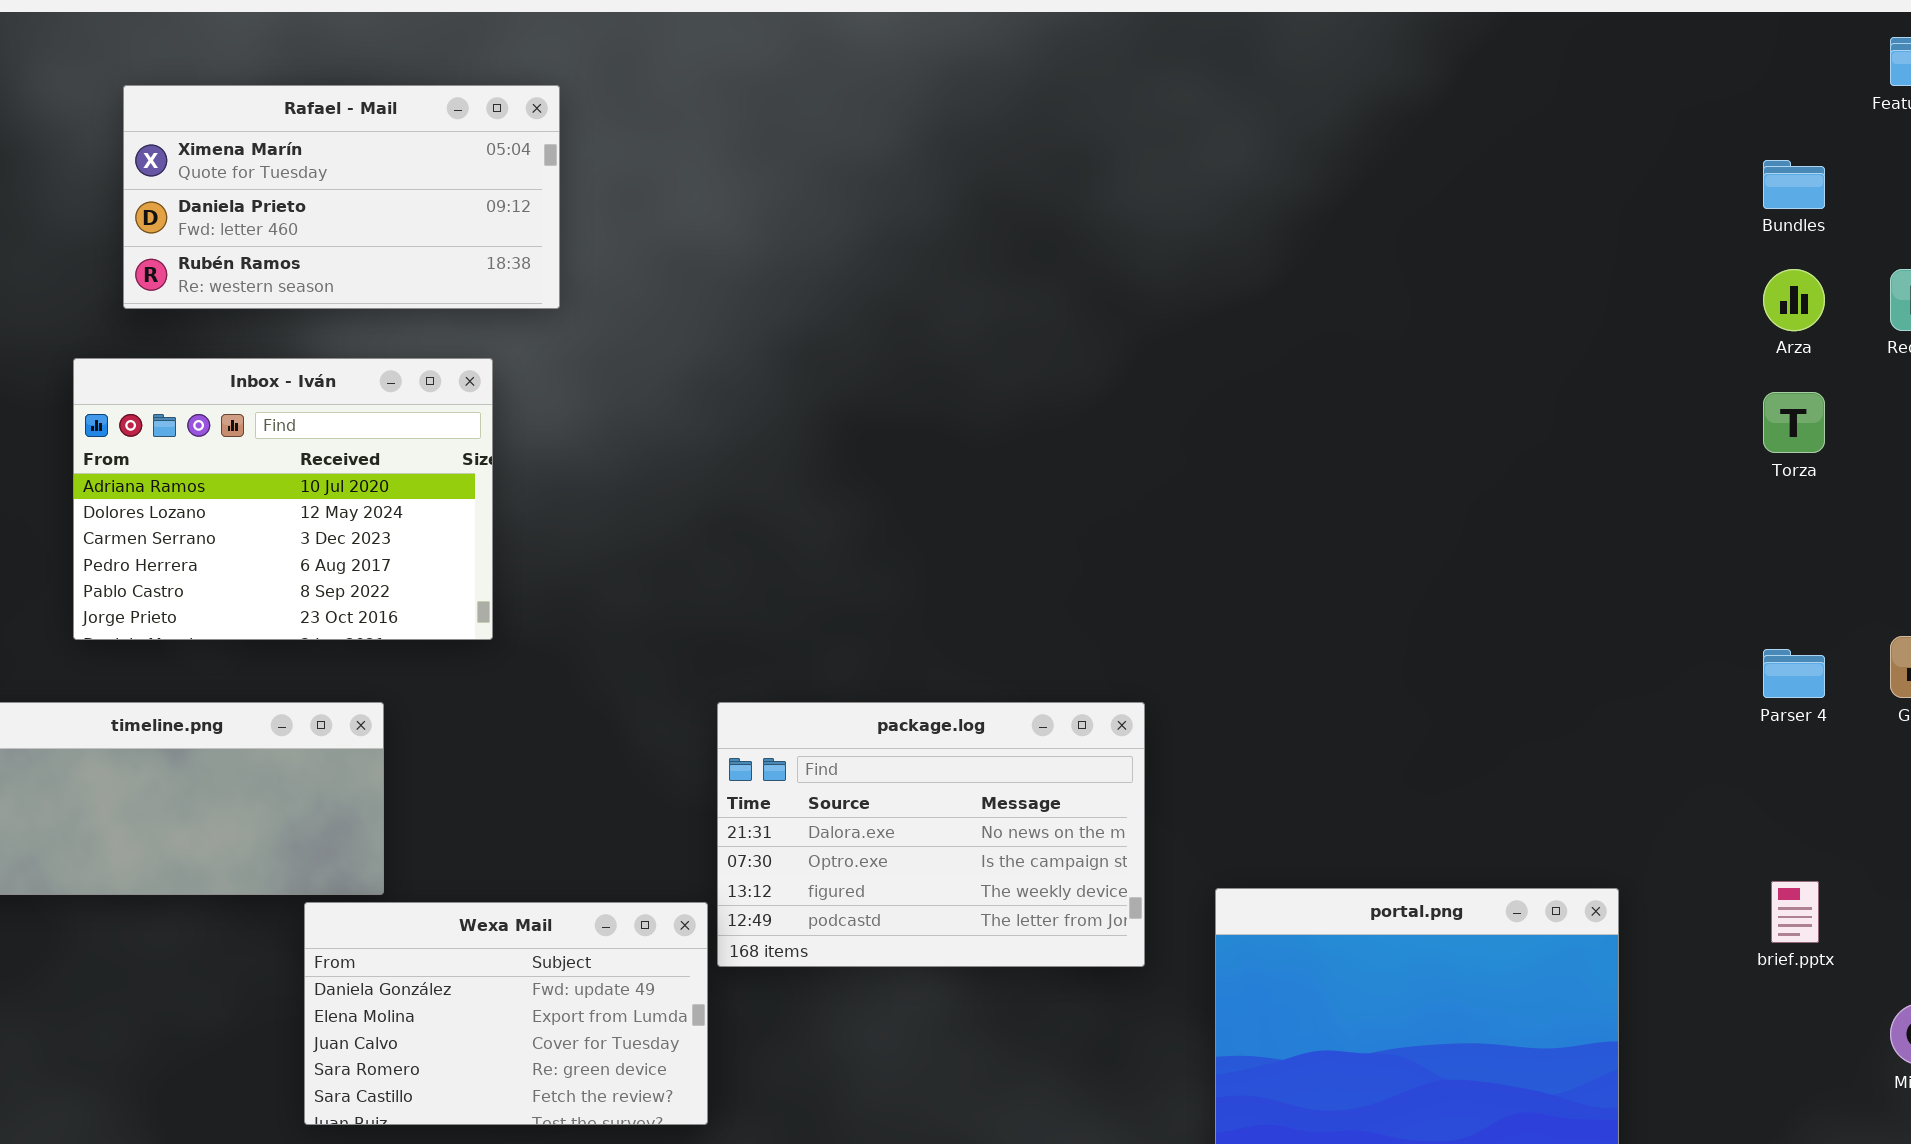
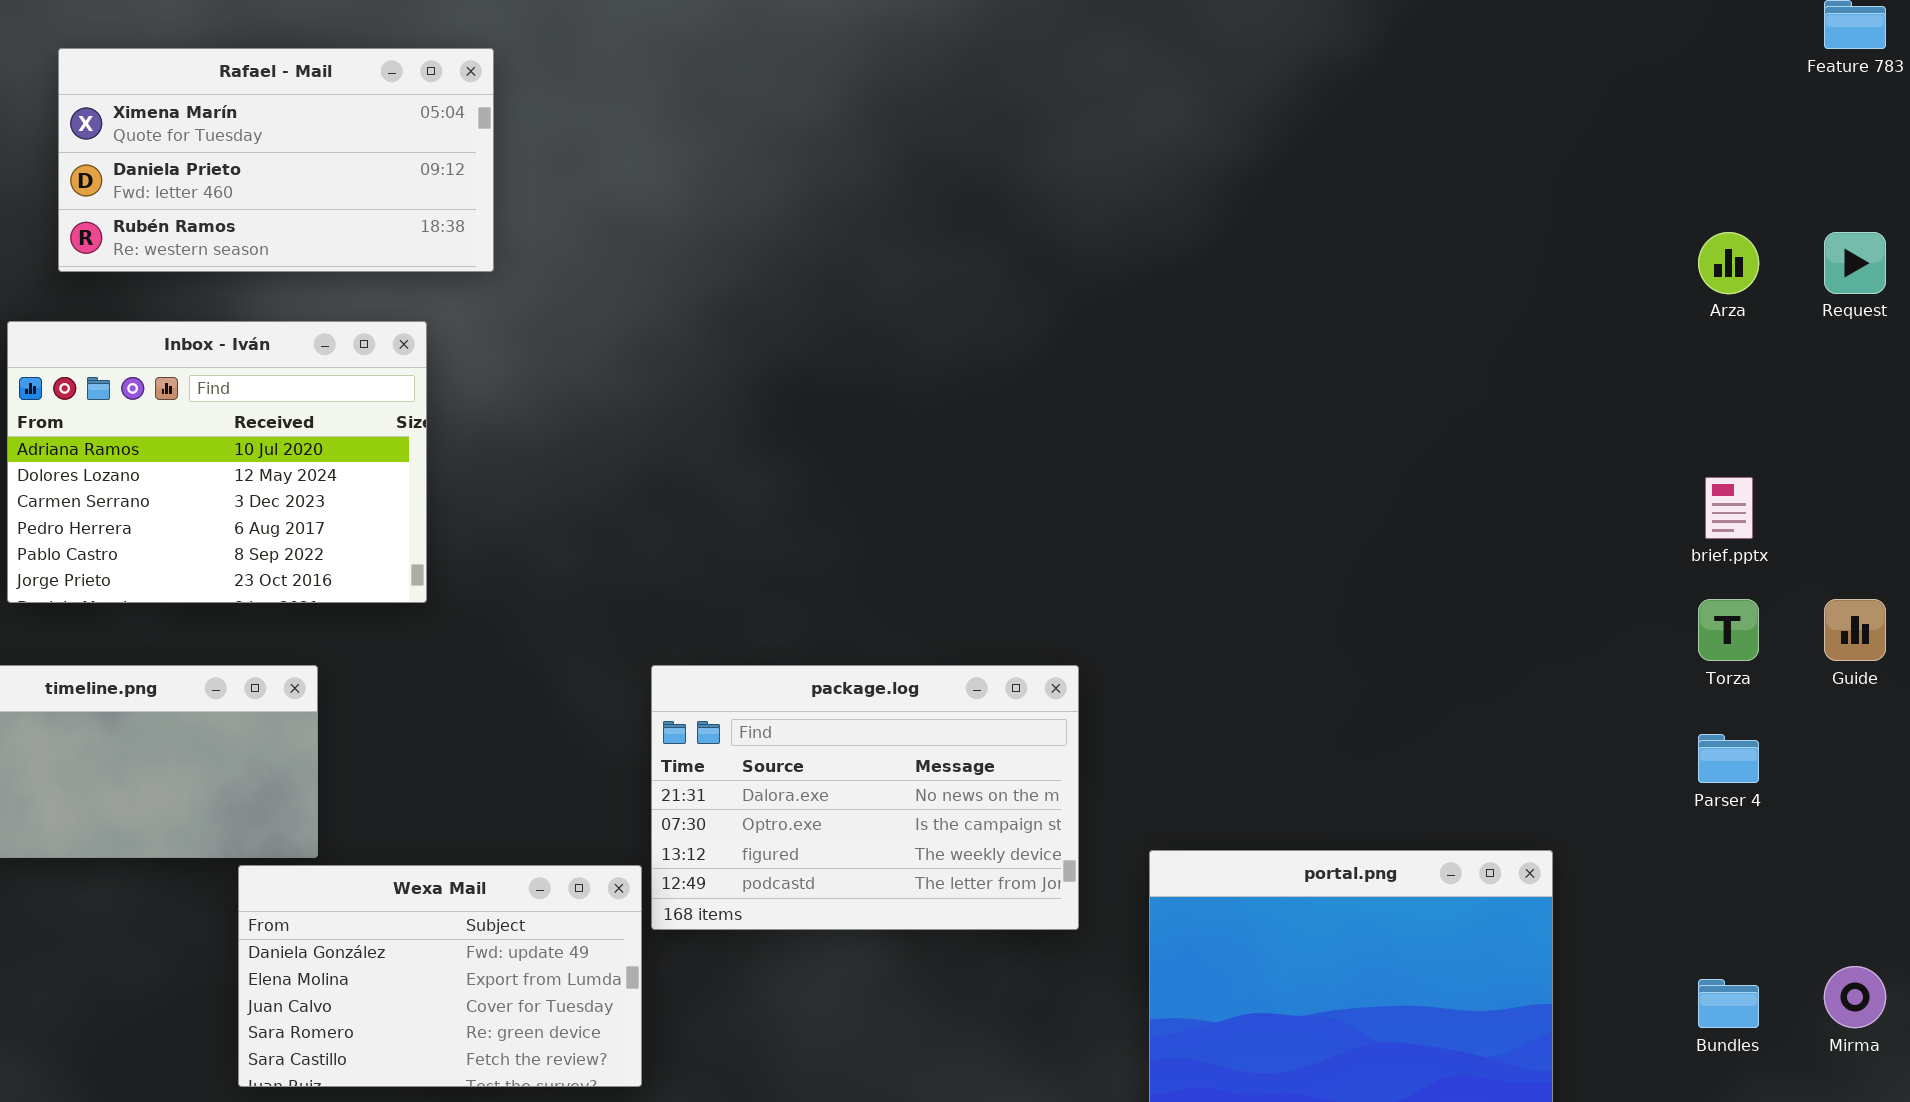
Bundles: [1763,160,1825,209] -> [1698,979,1759,1028], moved
Torza: [1763,392,1825,453] -> [1698,599,1759,661], moved
Parser 4: [1763,649,1825,698] -> [1698,734,1759,783], moved
brief.pptx: [1771,881,1819,943] -> [1705,477,1753,539], moved

